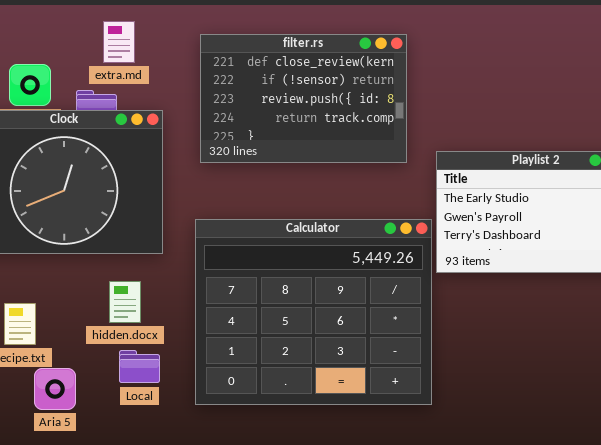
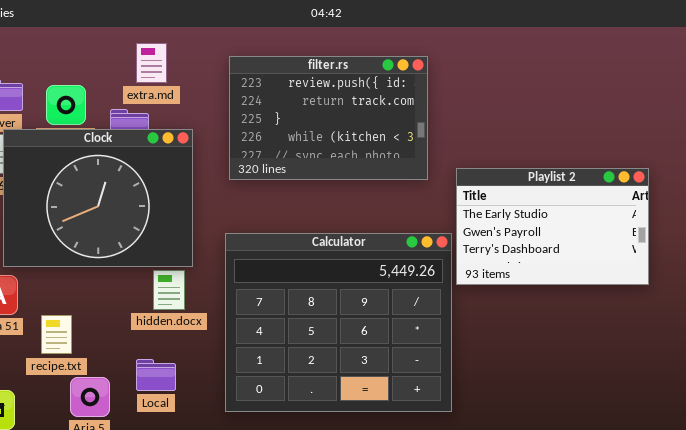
filter.rs: [200,34,407,163] -> [229,56,428,180], scrolled down 2 rows
hidden.docx: [109,281,141,323] -> [153,270,185,310], moved
Local: [119,350,160,383] -> [136,359,176,391], moved

